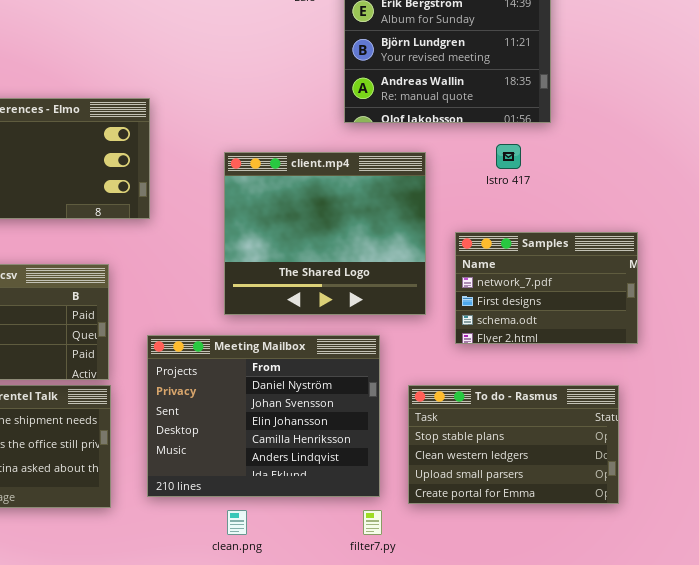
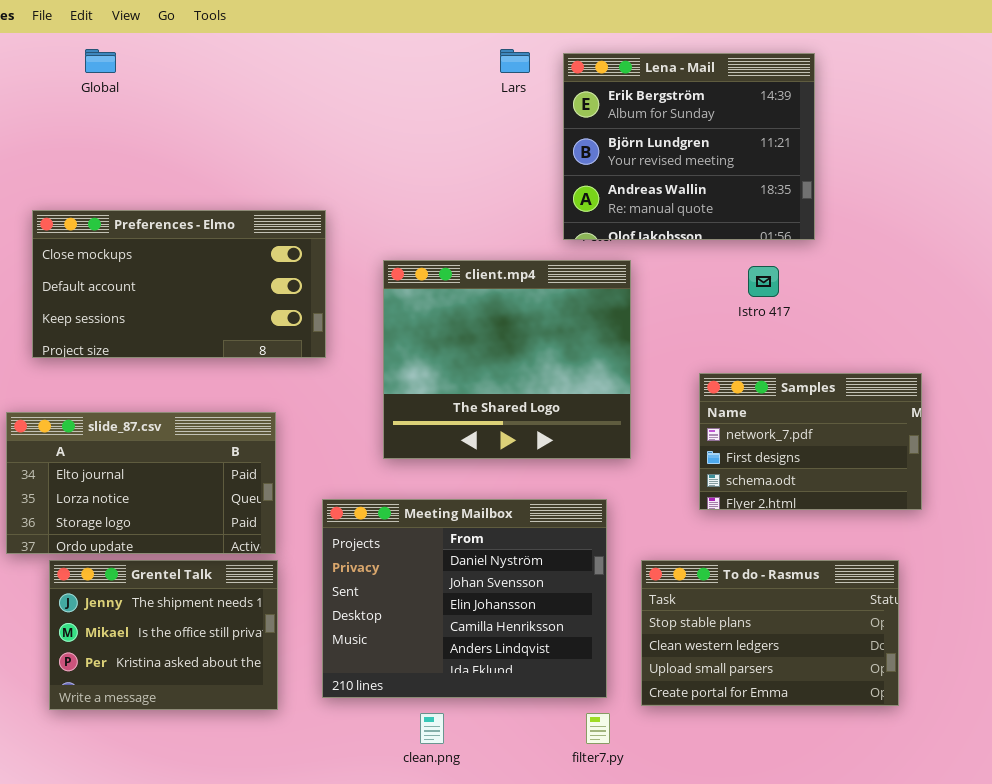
client.mp4: [224,152,426,315] -> [383,260,631,459], moved

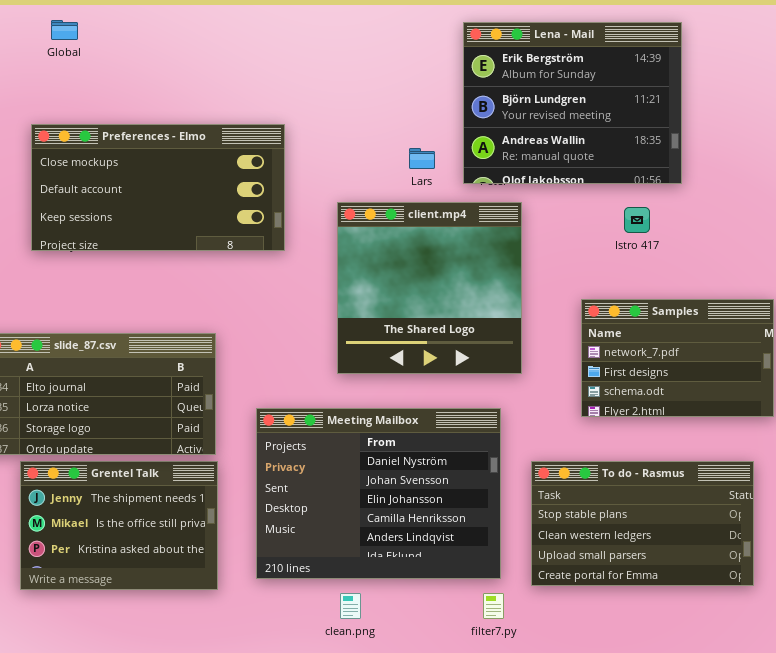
Lars: [500,49,530,73] -> [409,148,435,169], moved
Preferences - Elmo: [32,210,326,358] -> [31,124,285,251], moved
client.mp4: [383,260,631,459] -> [337,202,522,374], resized

